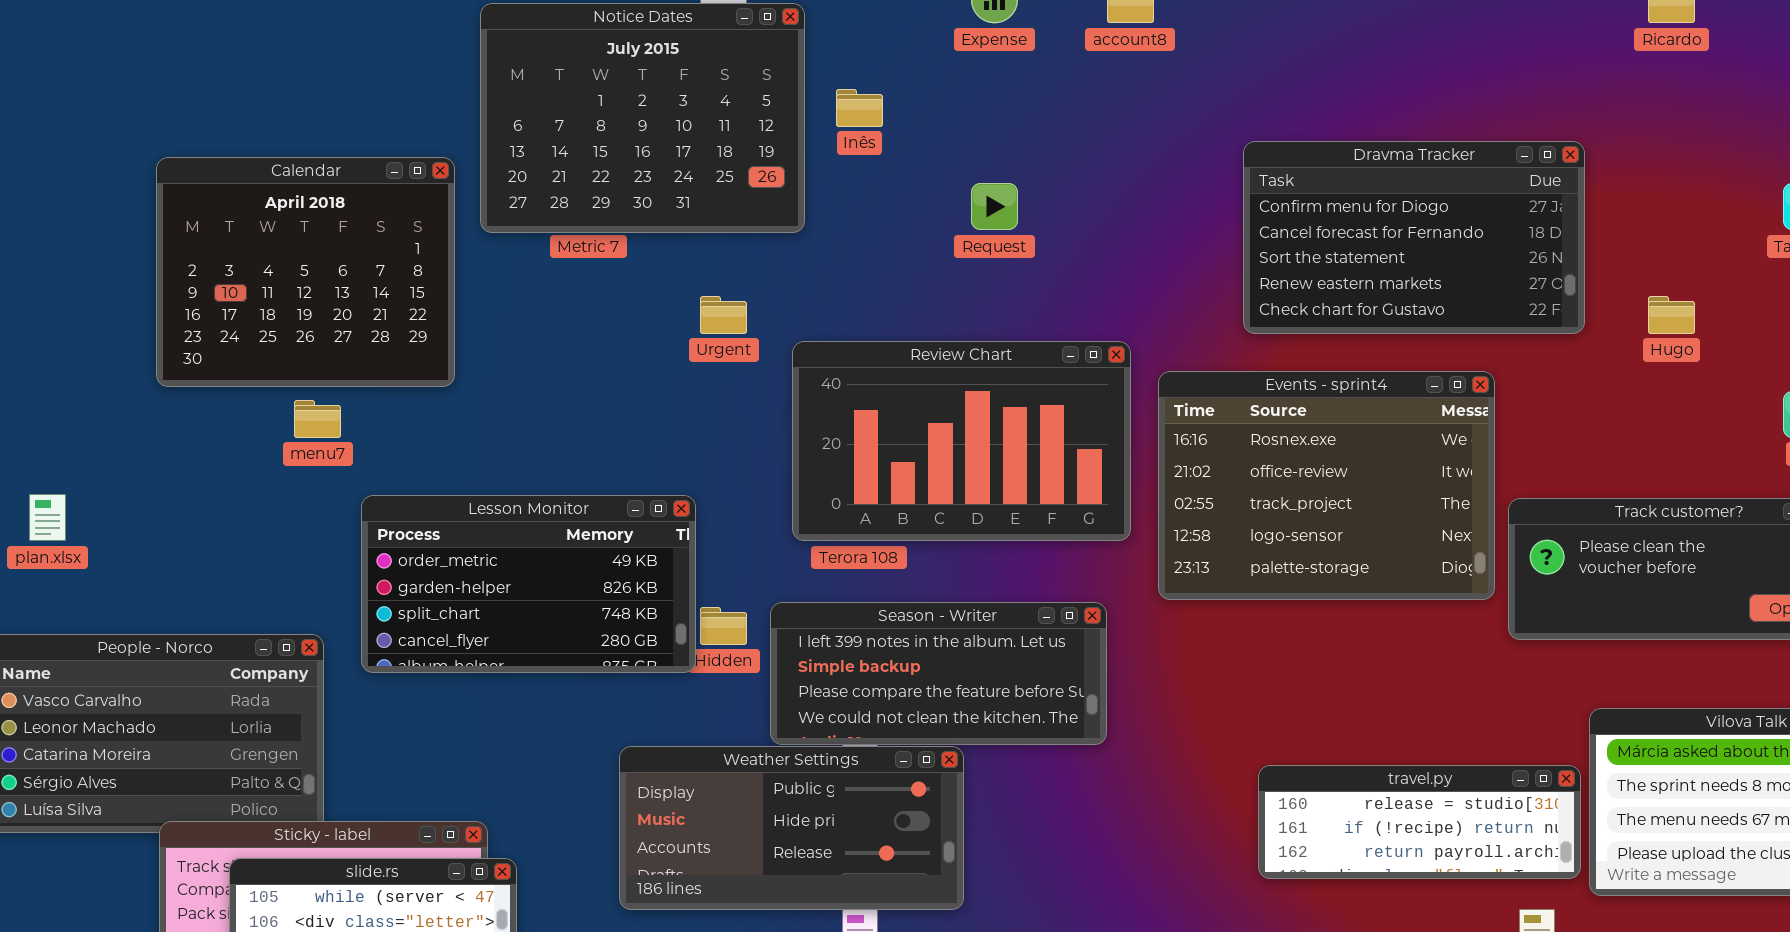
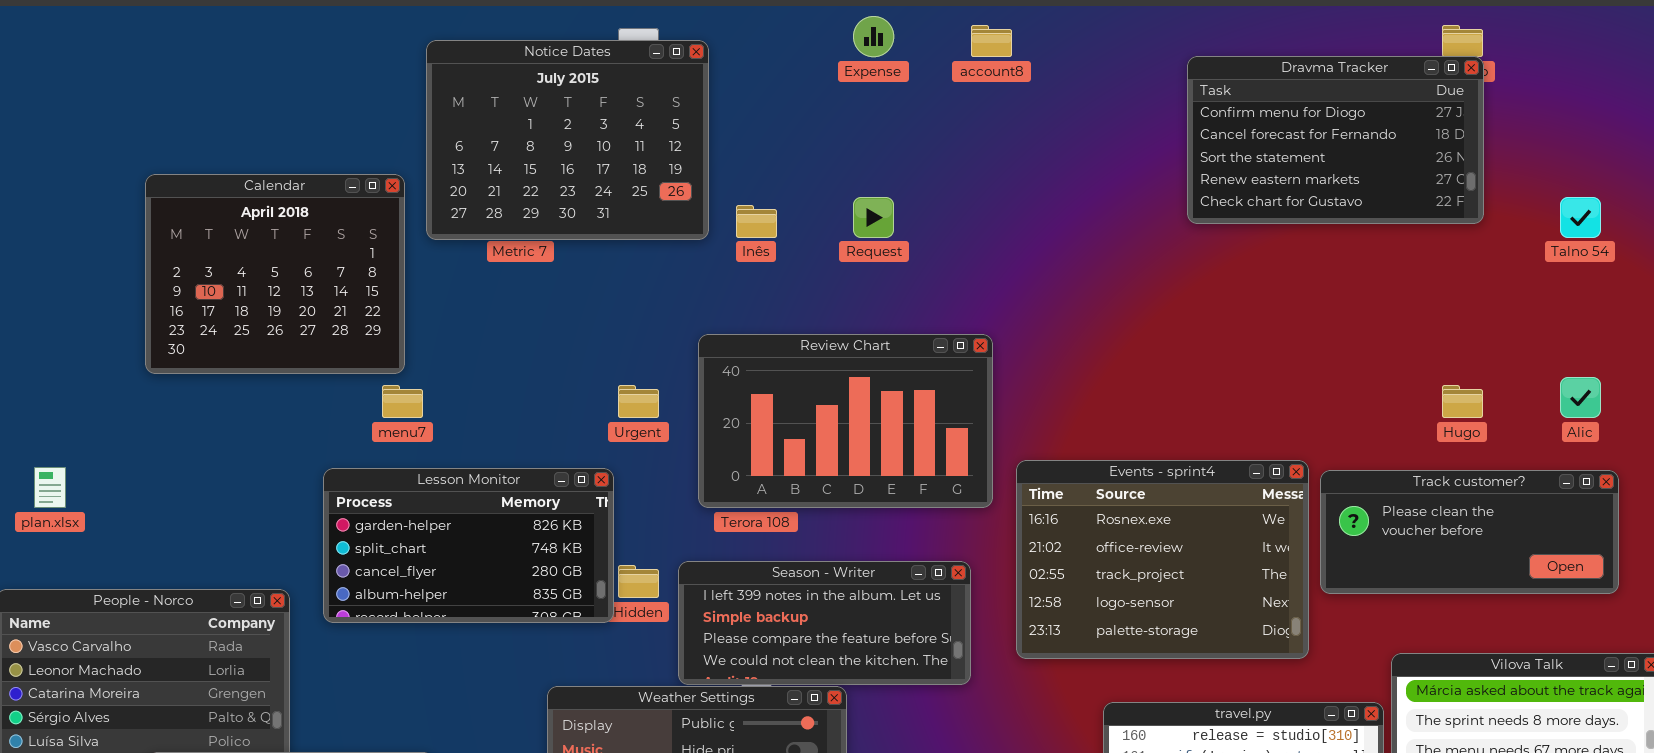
Inês: [836,89,883,127] -> [736,205,777,238], moved
Dravma Tracker: [1243,141,1585,334] -> [1187,56,1484,224], moved
Urgent: [700,296,747,334] -> [618,385,659,418], moved
Hugo: [1648,296,1695,334] -> [1442,385,1483,418], moved
Events - sprint4: [1158,371,1495,600] -> [1016,460,1309,659], moved
menu7: [294,400,341,438] -> [382,385,423,418], moved
Lesson Monitor: [361,495,696,673] -> [323,468,614,623], scrolled down 1 row

